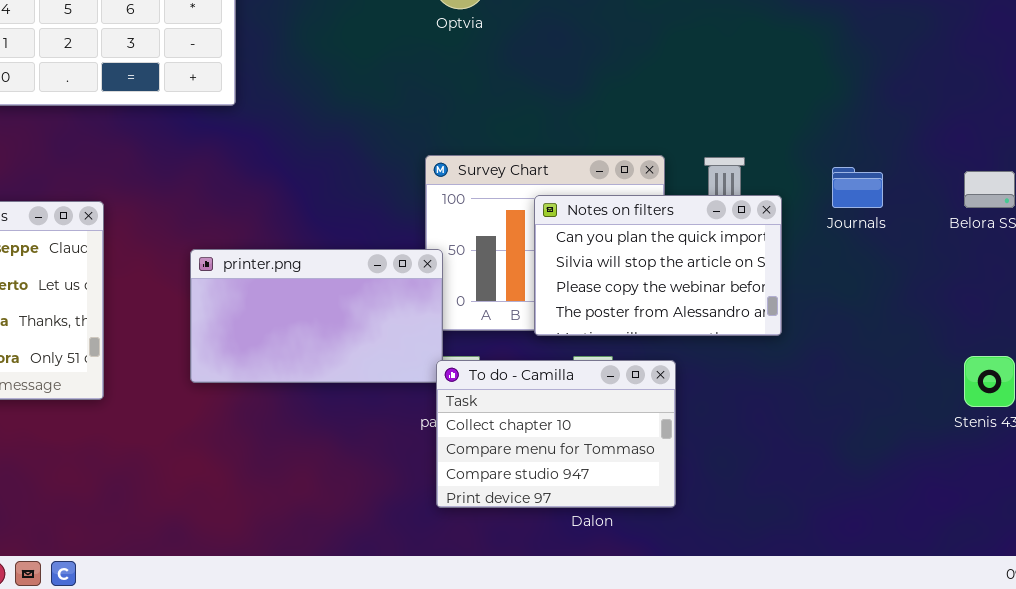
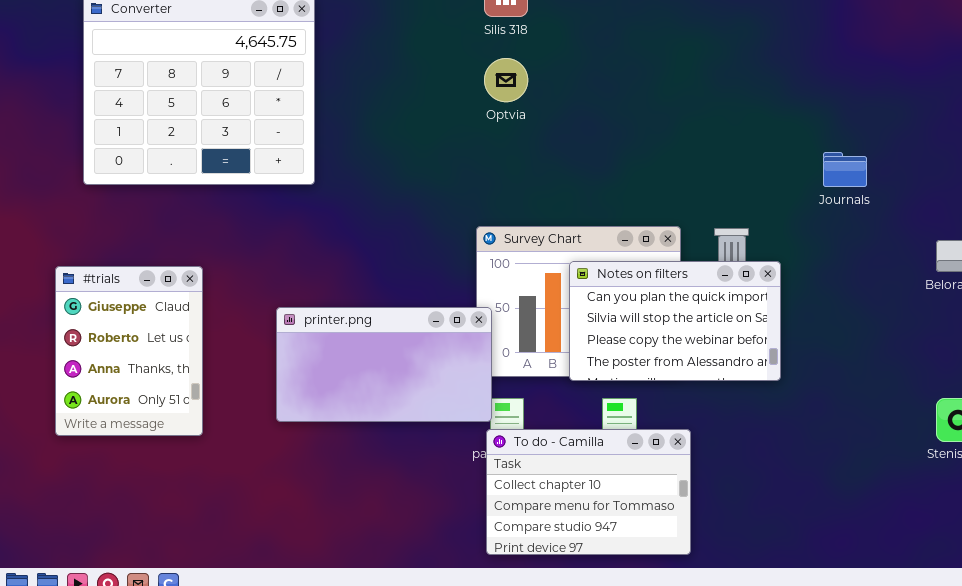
Journals: [832,167,883,208] -> [823,152,867,187], moved
To do - Camilla: [436,360,676,508] -> [486,429,691,555], moved

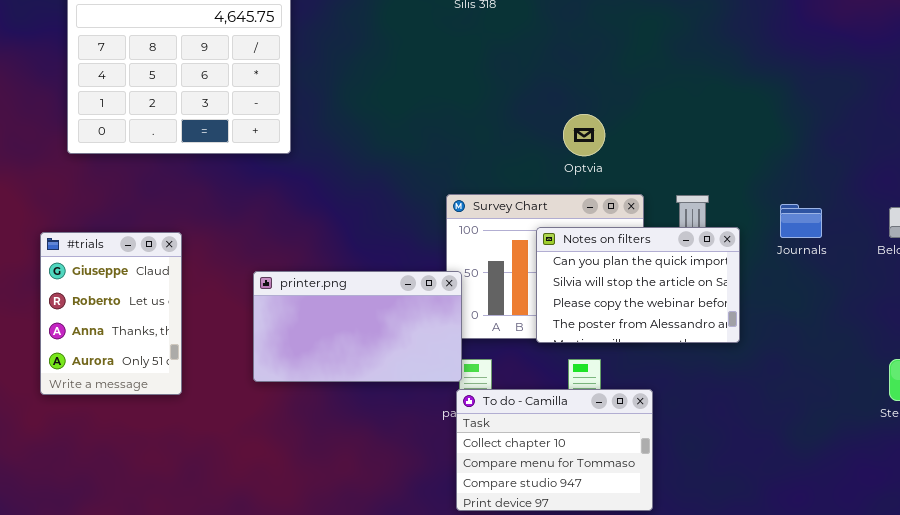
Optvia: [484,58,528,102] -> [563,114,605,156], moved
Journals: [823,152,867,187] -> [780,204,822,238], moved

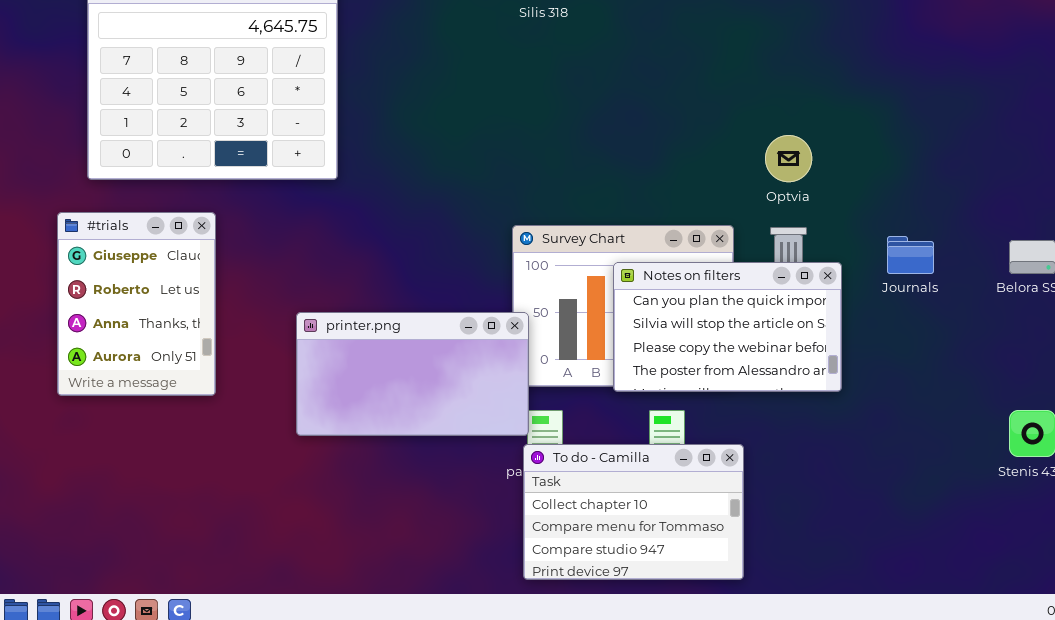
Optvia: [563,114,605,156] -> [765,135,812,182], moved
#trials: [40,232,182,395] -> [57,212,216,396], moved

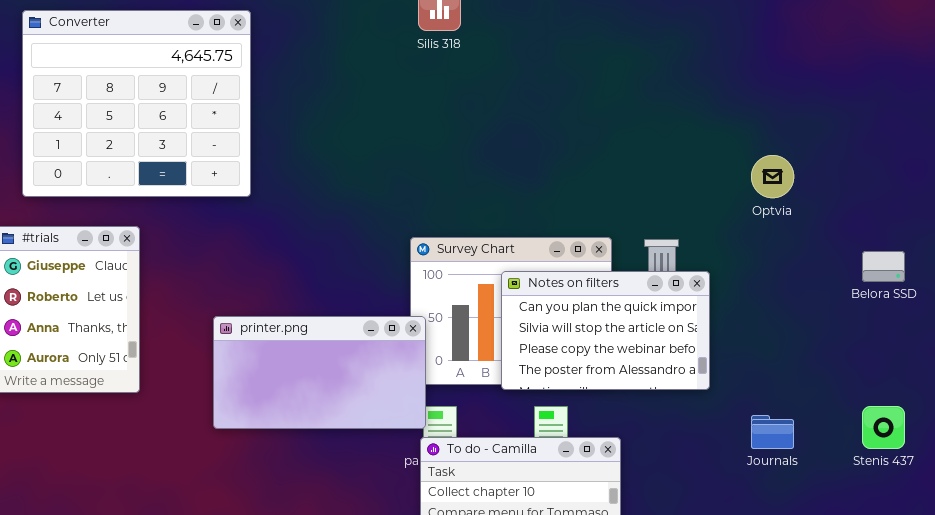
Optvia: [765,135,812,182] -> [751,155,794,198], moved
Journals: [887,236,934,274] -> [751,415,794,449], moved

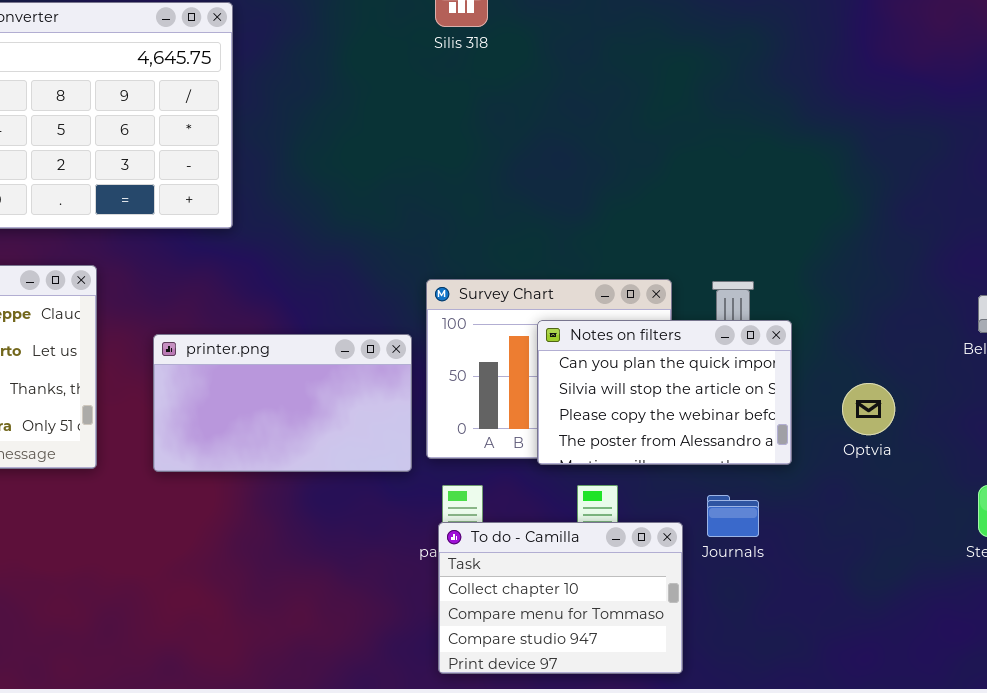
Optvia: [751,155,794,198] -> [842,383,895,435], moved
printer.png: [213,316,426,429] -> [153,334,412,472], moved
Journals: [751,415,794,449] -> [707,495,759,537], moved

